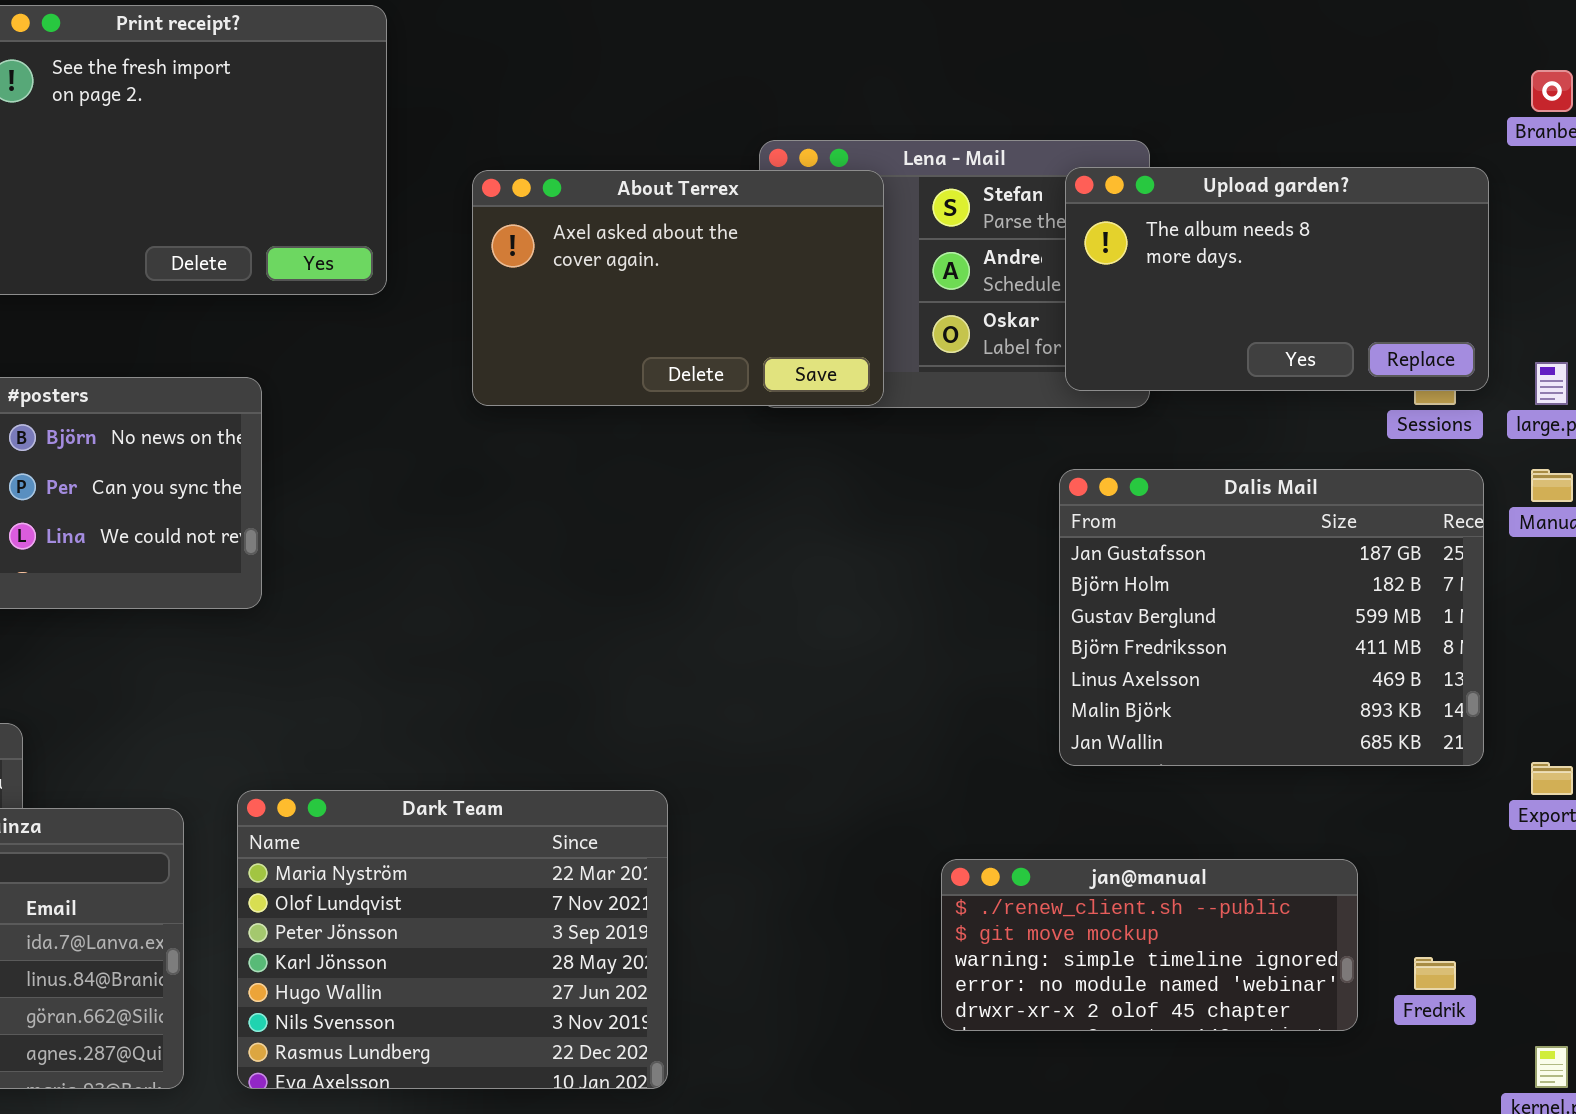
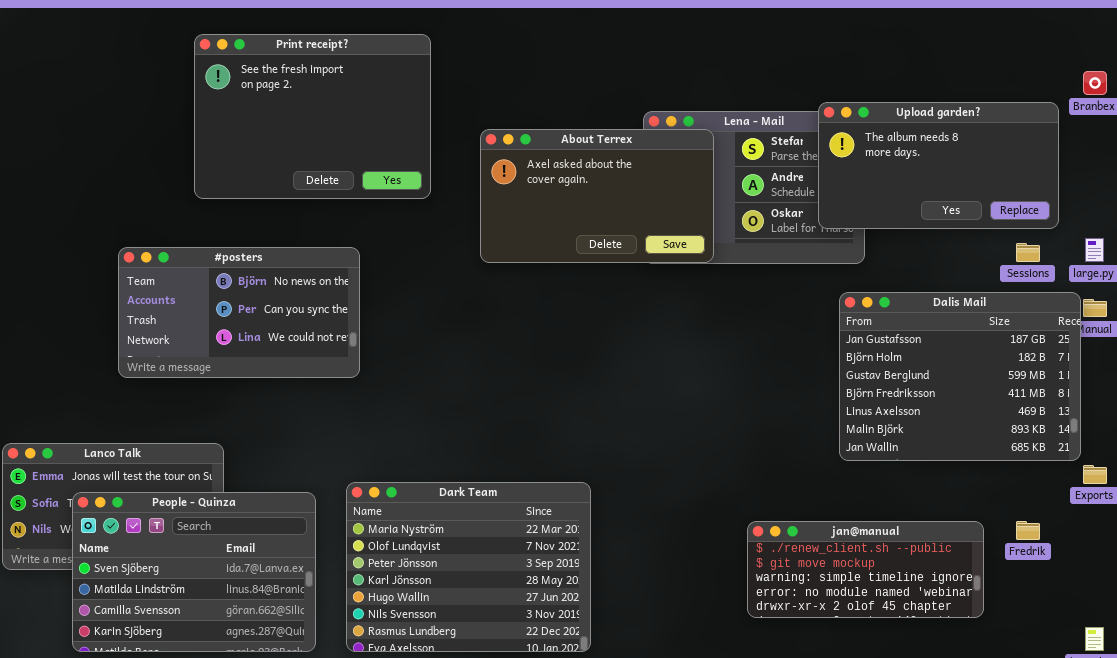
Upload garden?: [1065,167,1489,391] -> [818,102,1059,229], moved
Dalis Mail: [1059,469,1484,766] -> [839,292,1081,461], moved
Fredrik: [1414,957,1456,990] -> [1016,521,1040,540], moved

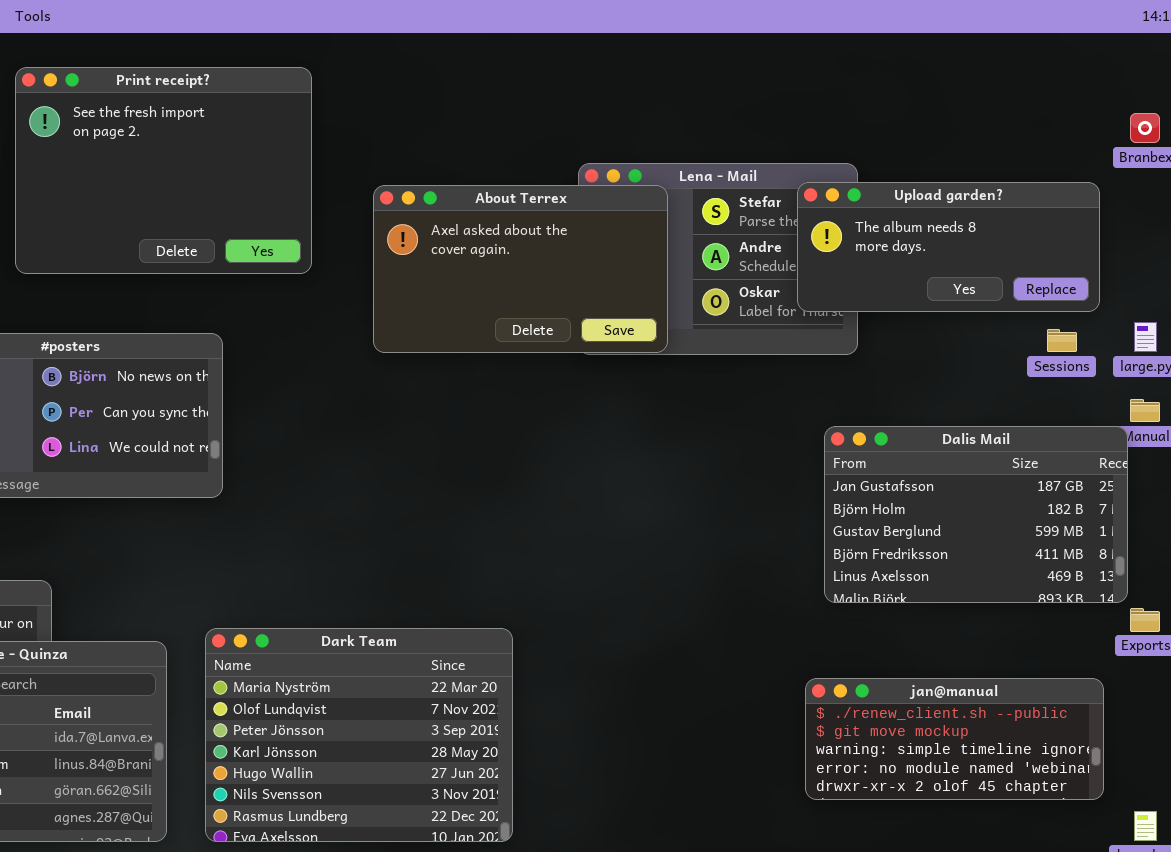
Upload garden?: [818,102,1059,229] -> [797,182,1100,312], resized
Dalis Mail: [839,292,1081,461] -> [824,426,1128,603], resized
jan@manual: [747,521,984,618] -> [805,678,1104,800], moved

